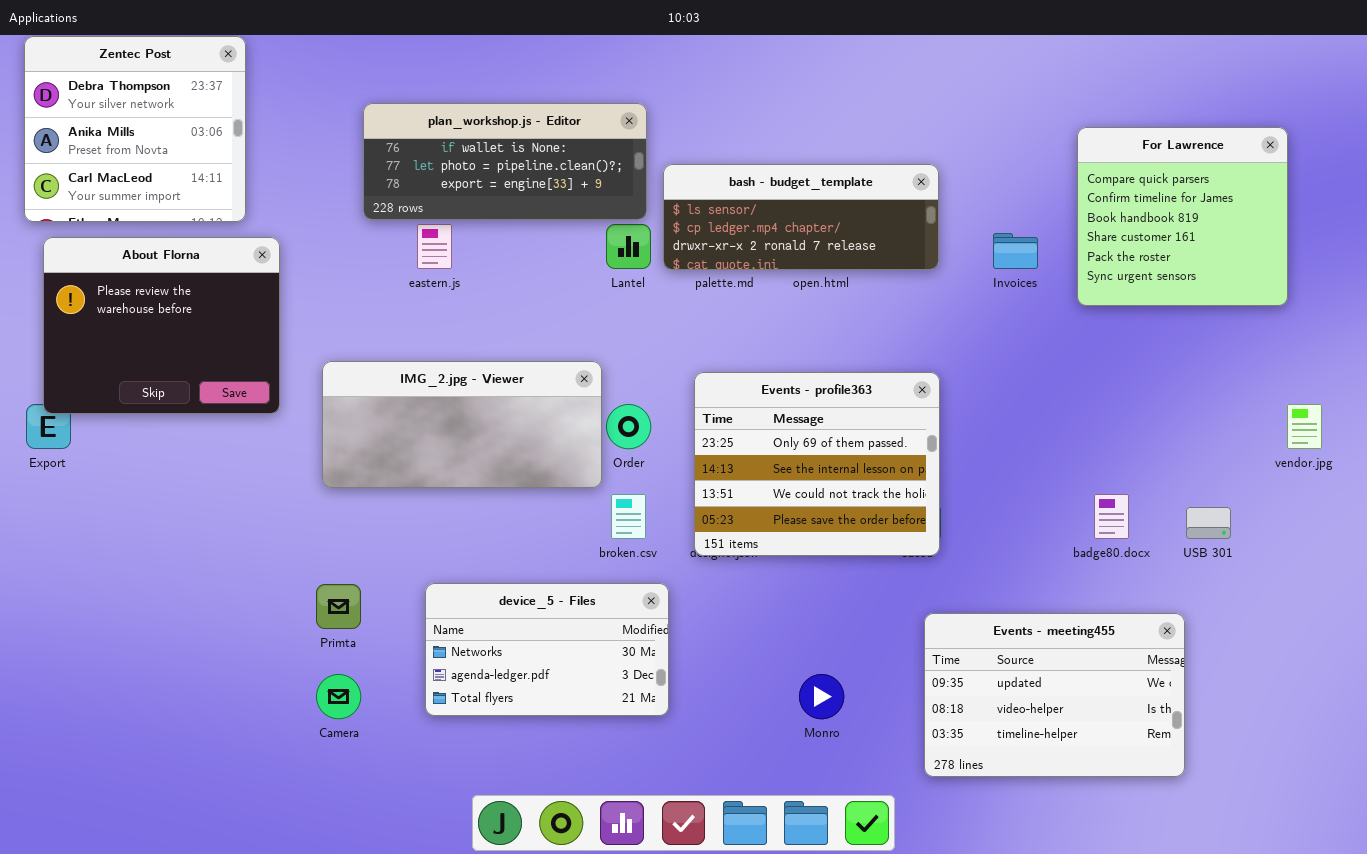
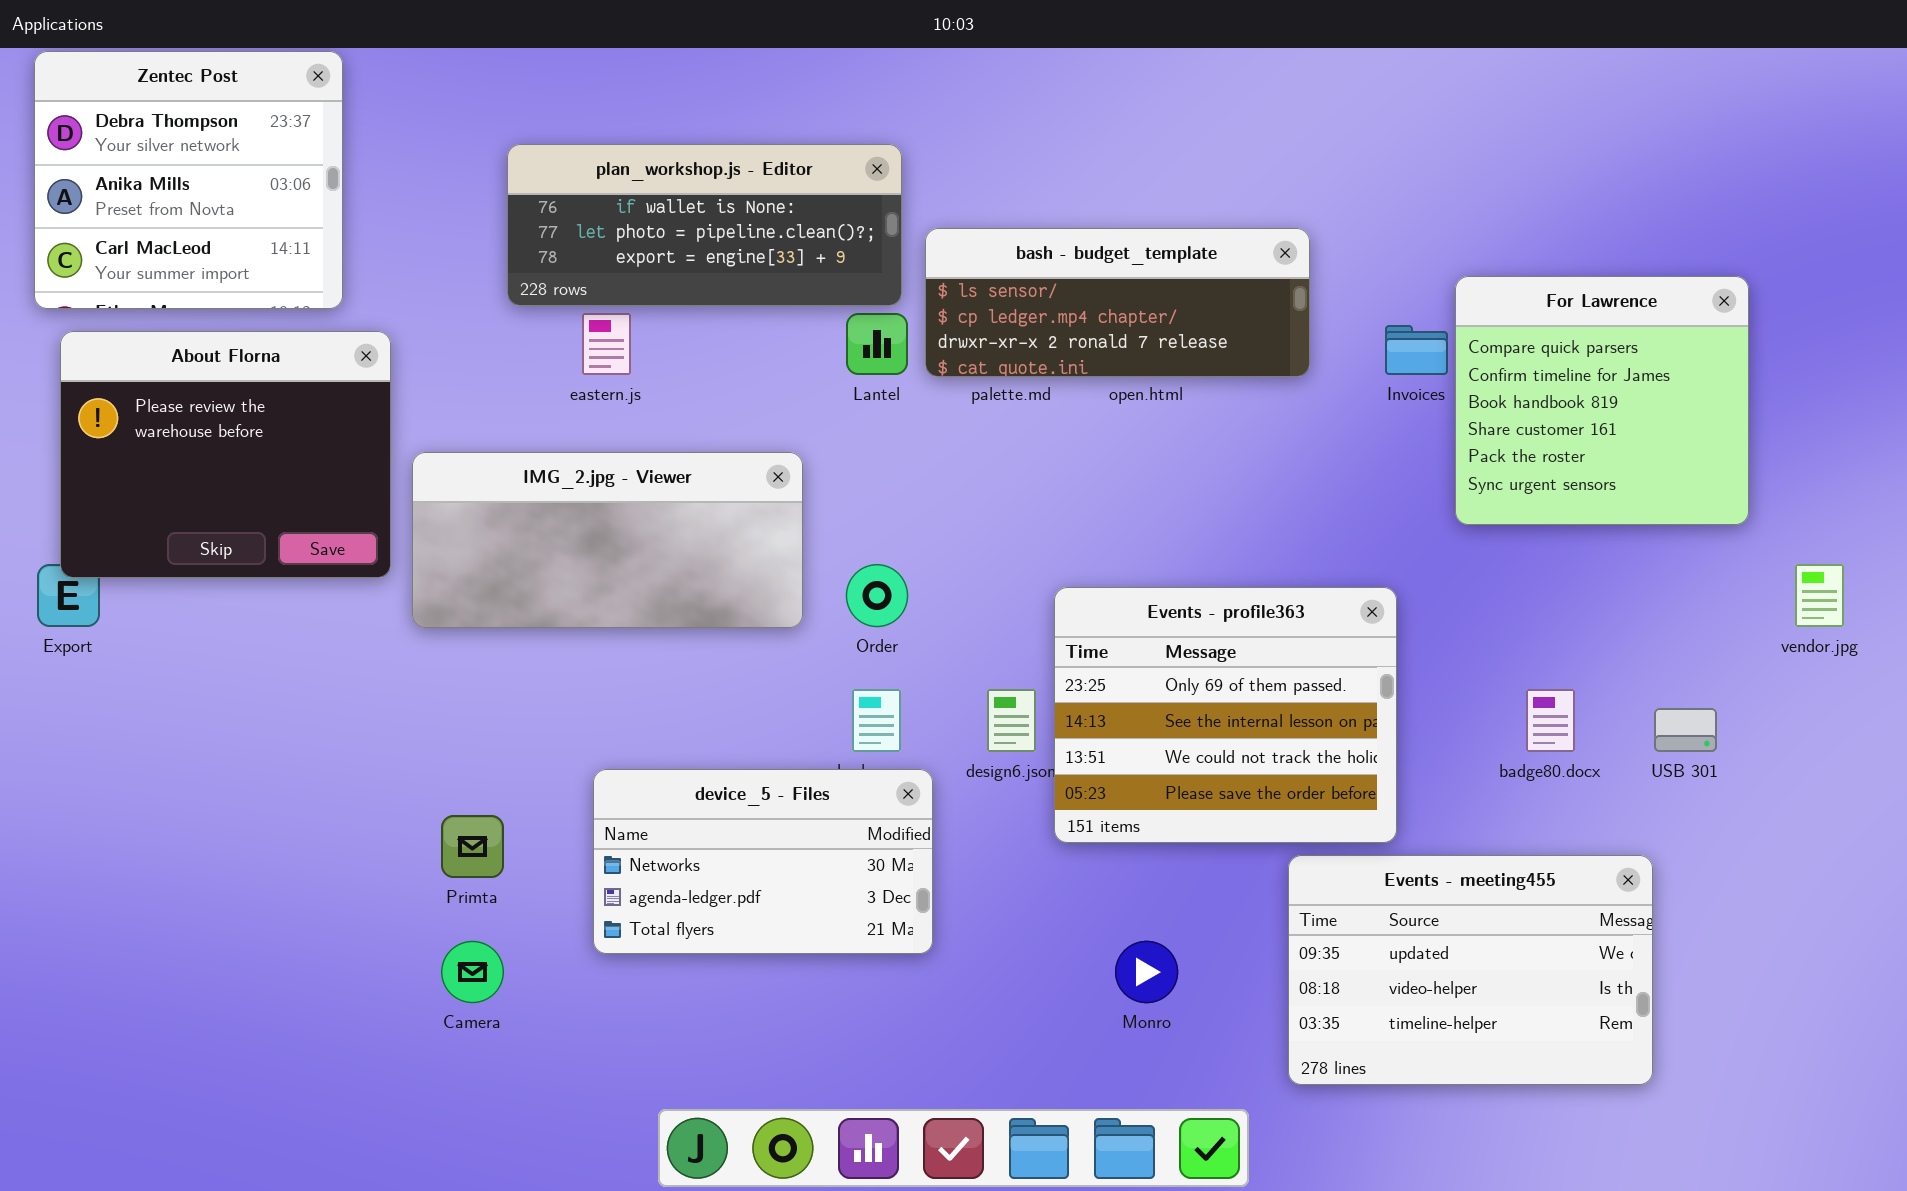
For Lawrence: [1077,127,1288,306] -> [1455,276,1749,525], moved
IMG_2.jpg - Viewer: [322,361,602,488] -> [412,452,803,628], moved
Events - profile363: [694,372,940,556] -> [1054,587,1397,843], moved
device_5 - Files: [425,583,669,716] -> [593,769,933,954], moved

